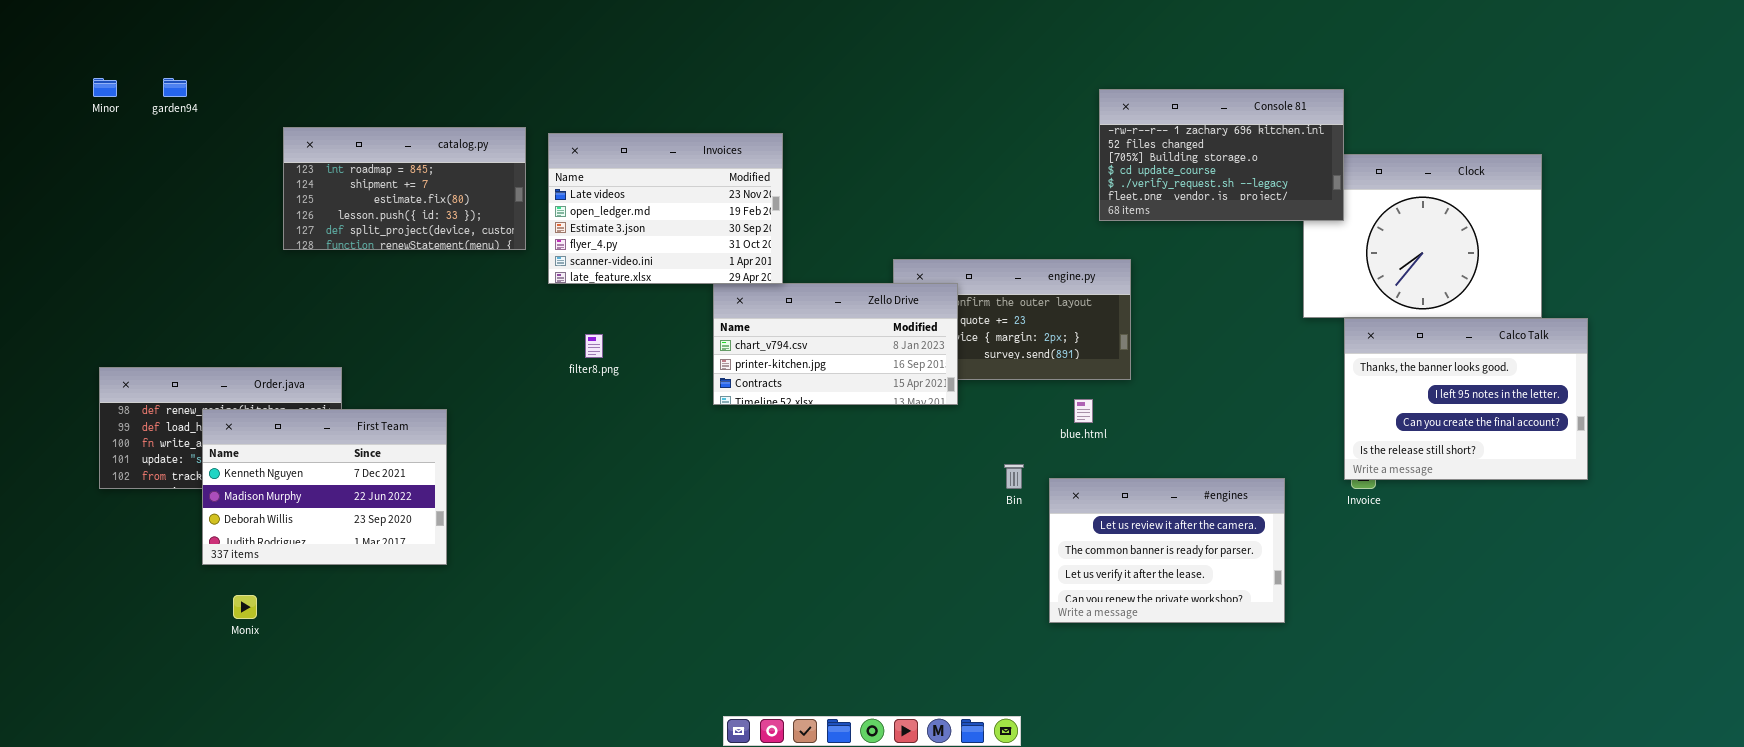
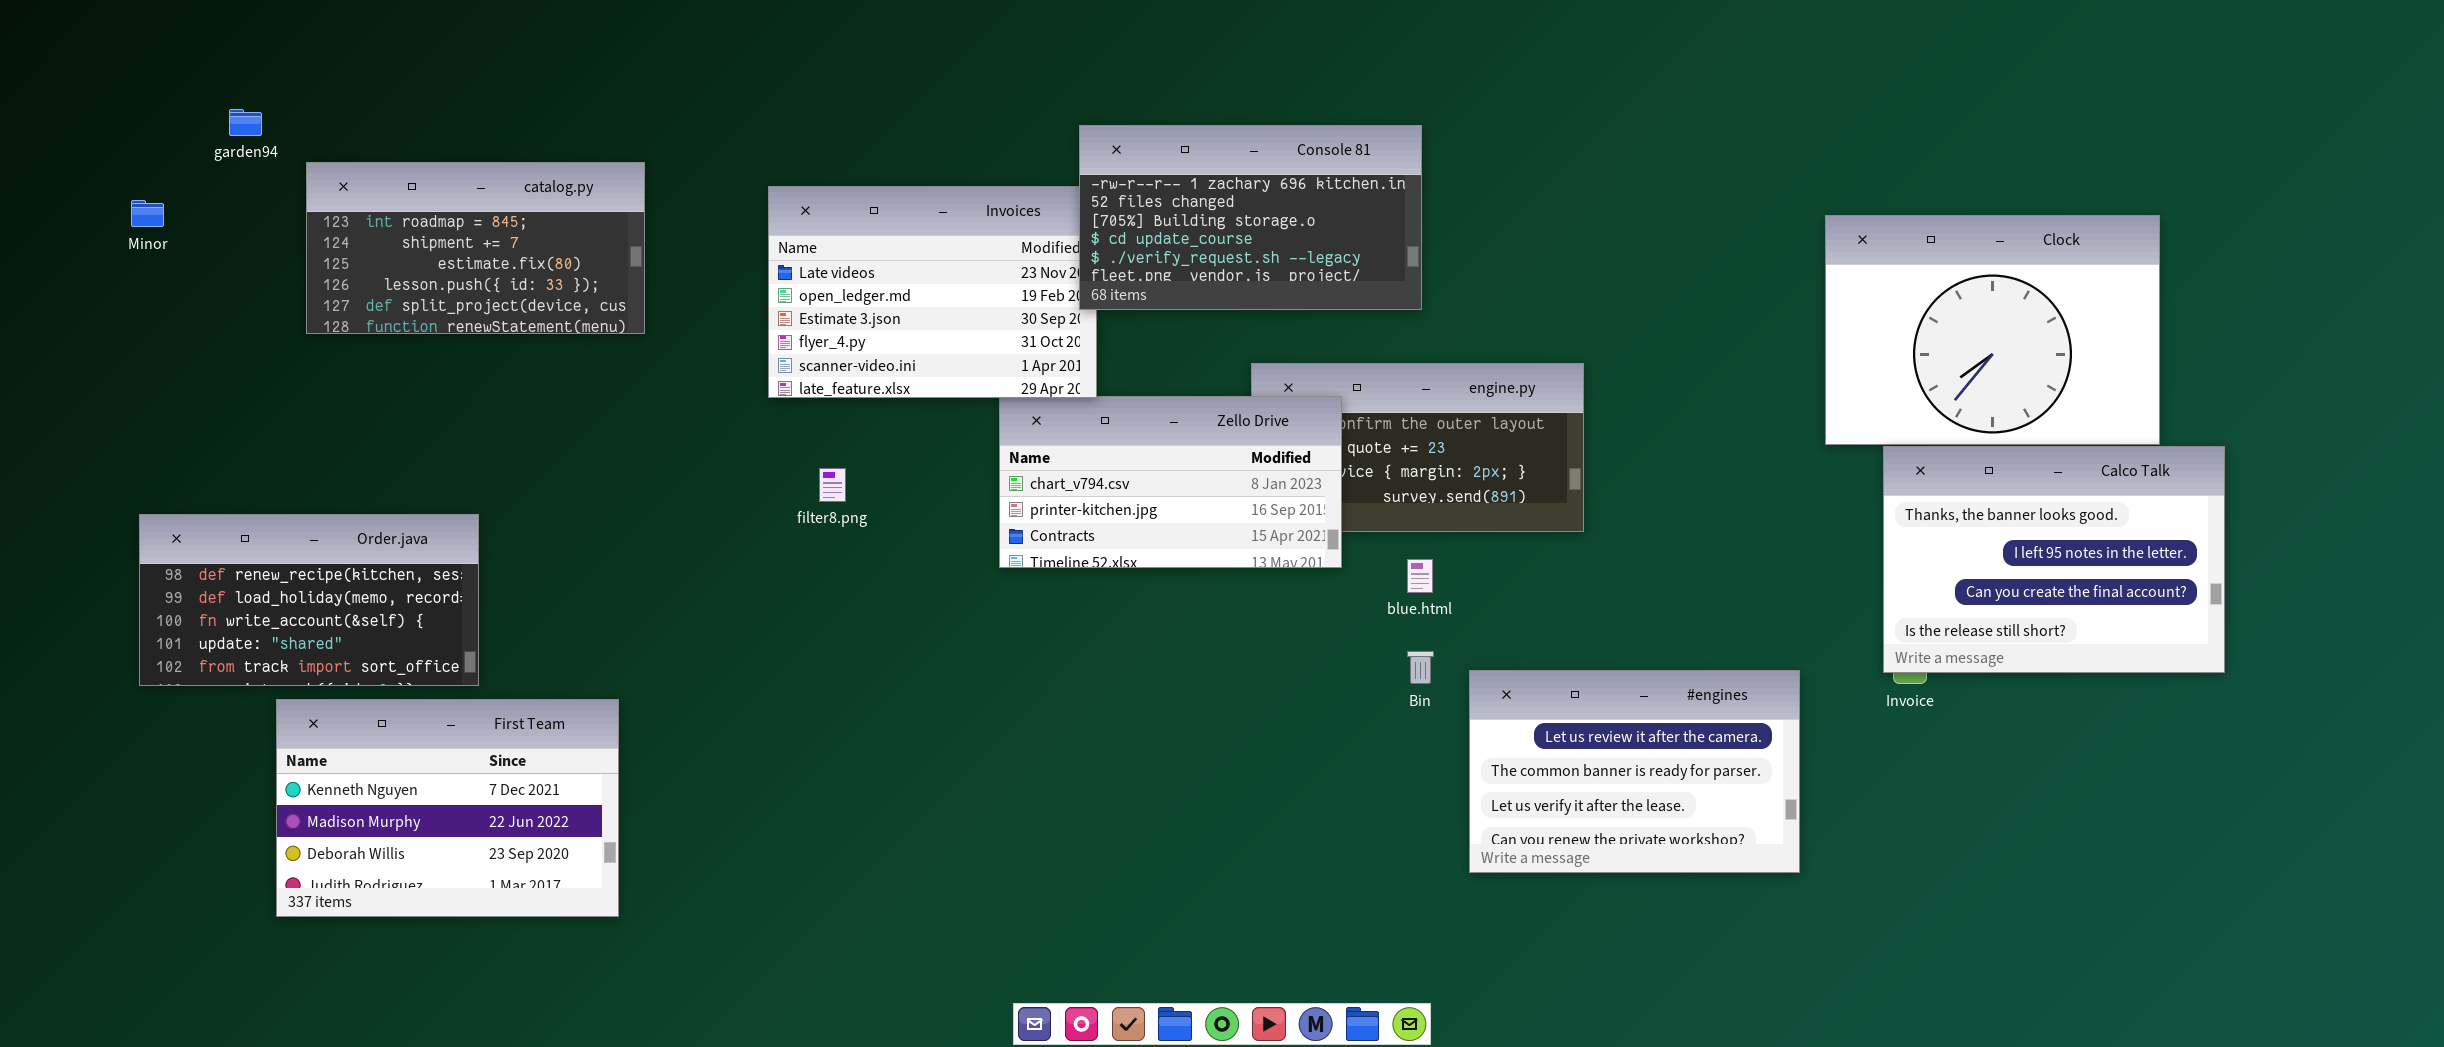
Minor: [93,78,117,97] -> [131,200,164,227], moved
Console 81: [1099,89,1344,221] -> [1079,125,1422,310], moved
catalog.py: [283,127,526,250] -> [306,162,645,334], moved
blue.html: [1074,399,1093,423] -> [1407,559,1433,593], moved
First Team: [202,409,447,565] -> [276,699,619,917], moved

